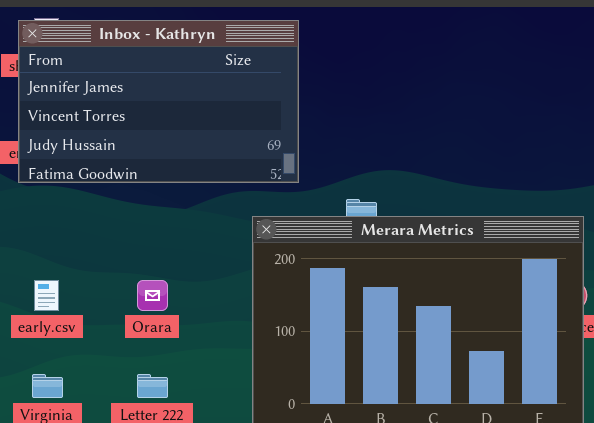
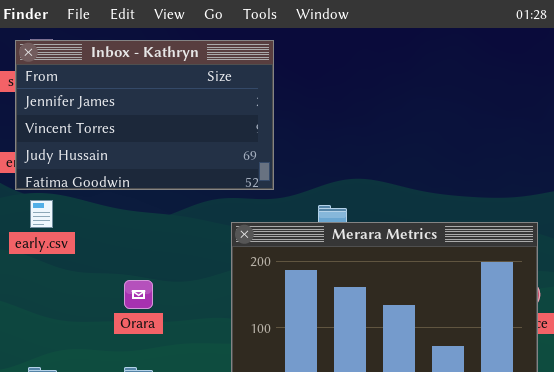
early.csv: [34,280,59,311] -> [30,200,53,228], moved

